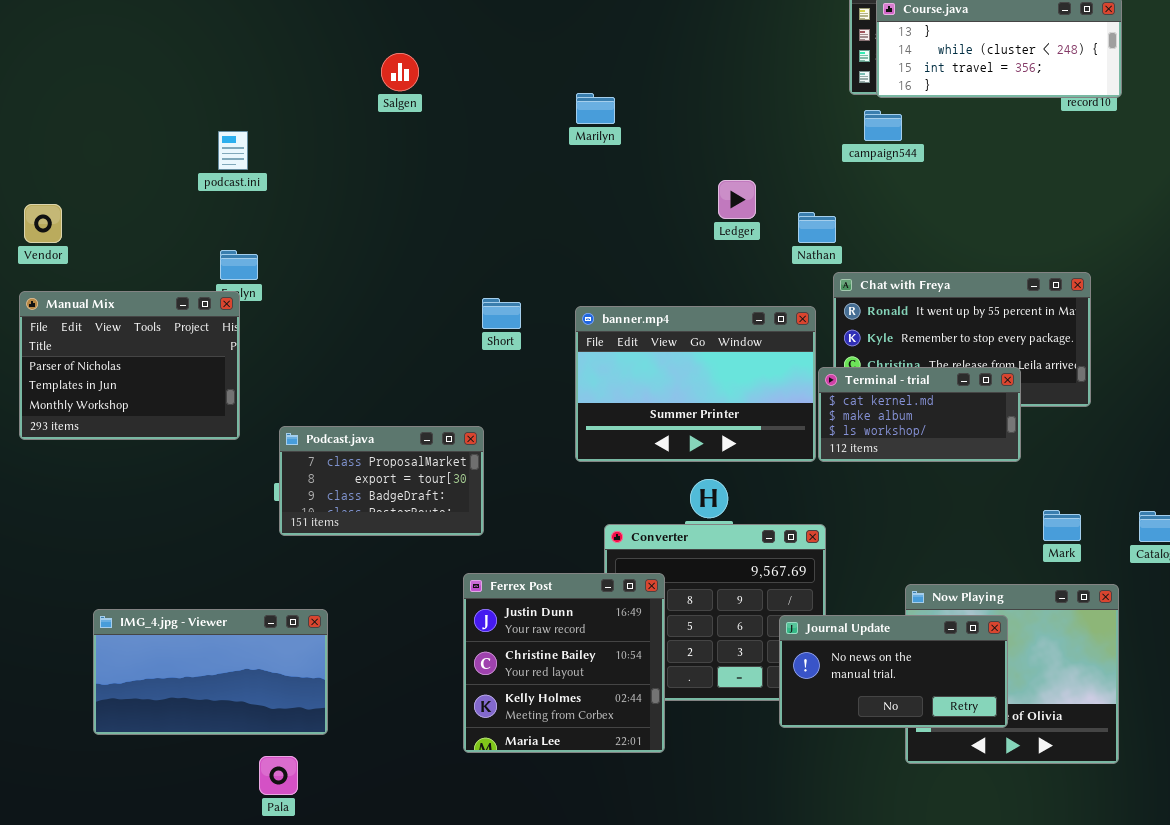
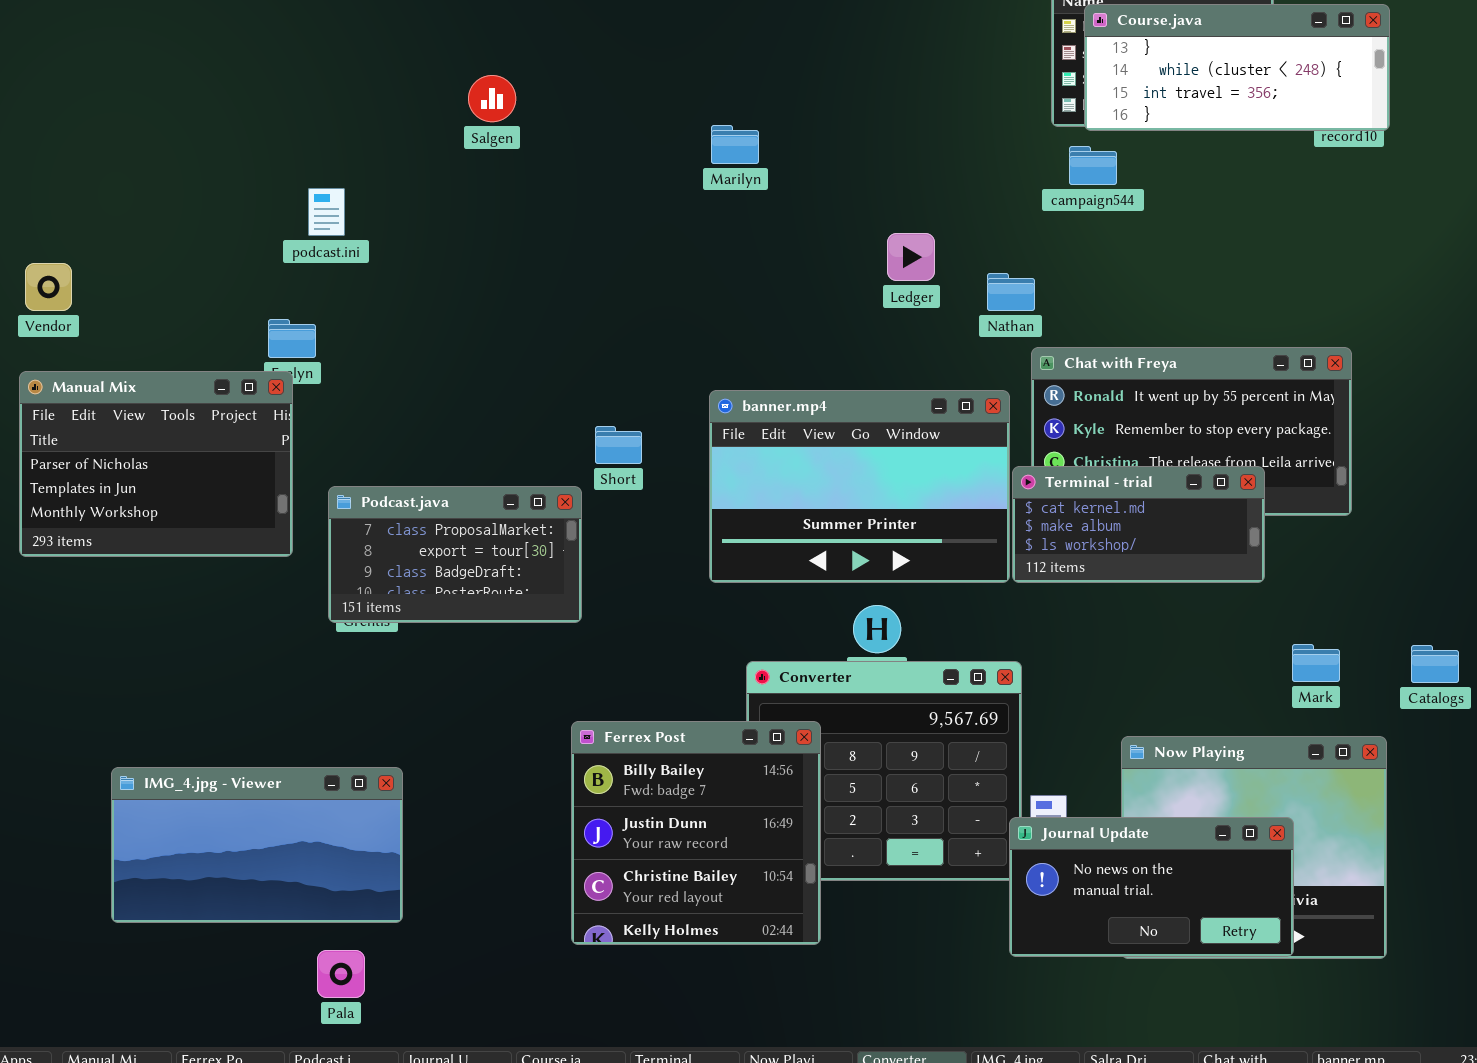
podcast.ini: [218,131,248,170] -> [308,188,345,236], moved
Short: [482,298,521,329] -> [595,426,642,464], moved
Podcast.java: [279,426,484,536] -> [328,486,582,623], moved
Ferrex Post: [463,573,665,753] -> [571,721,821,945], scrolled up 1 row
Journal Update: [779,615,1008,728] -> [1009,817,1294,957], moved

